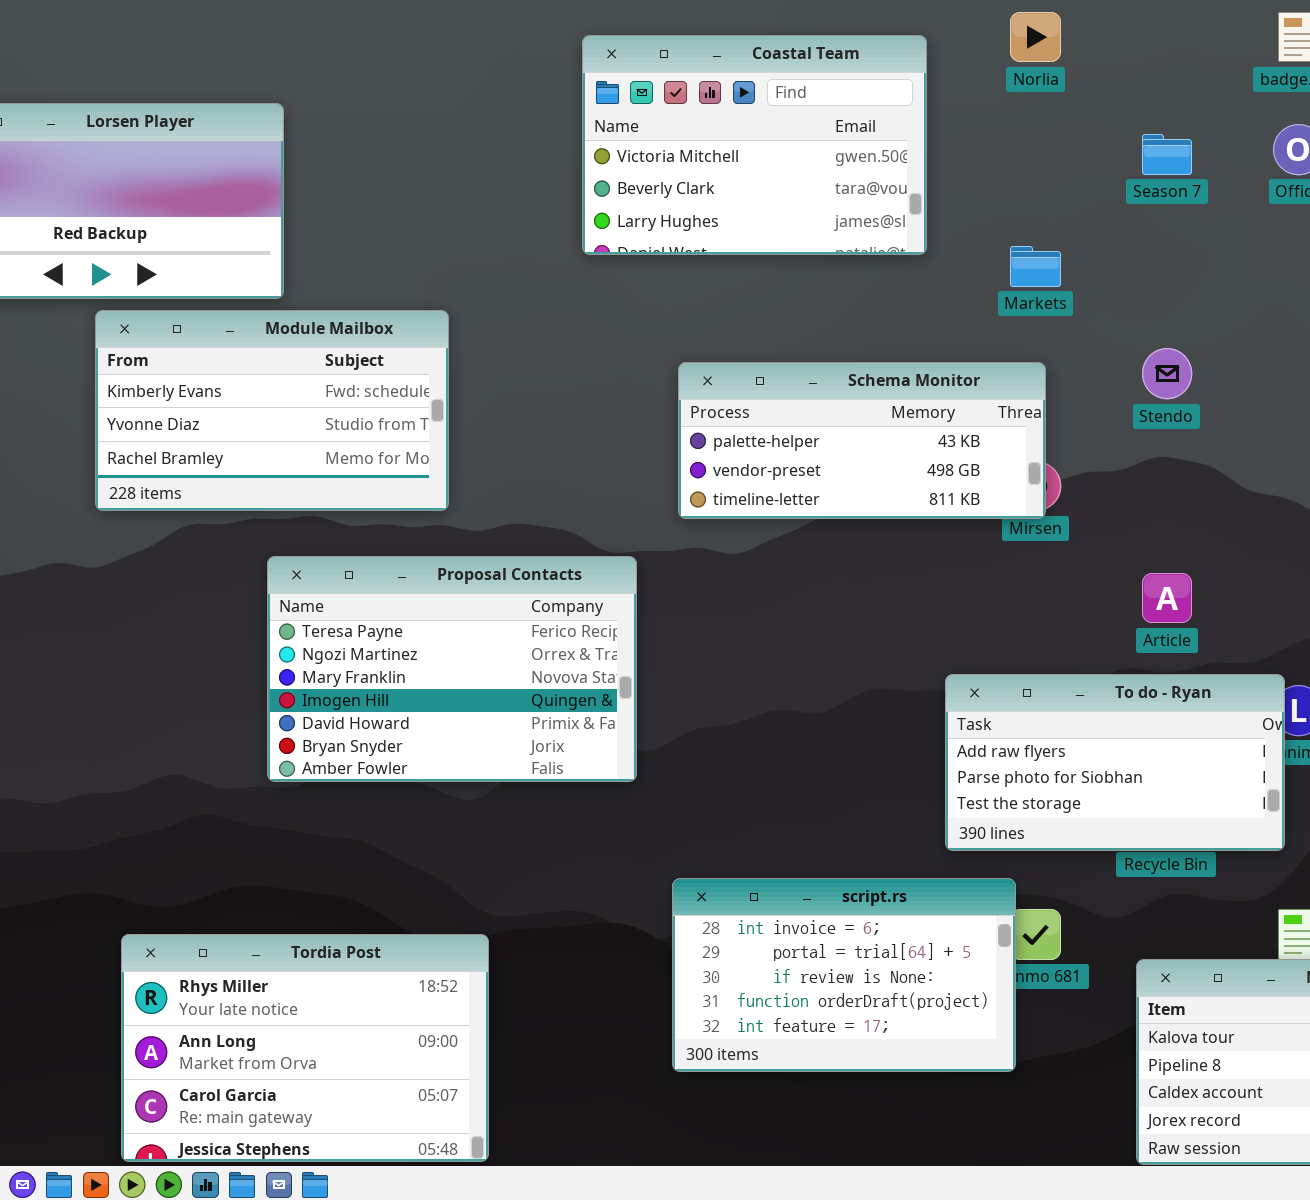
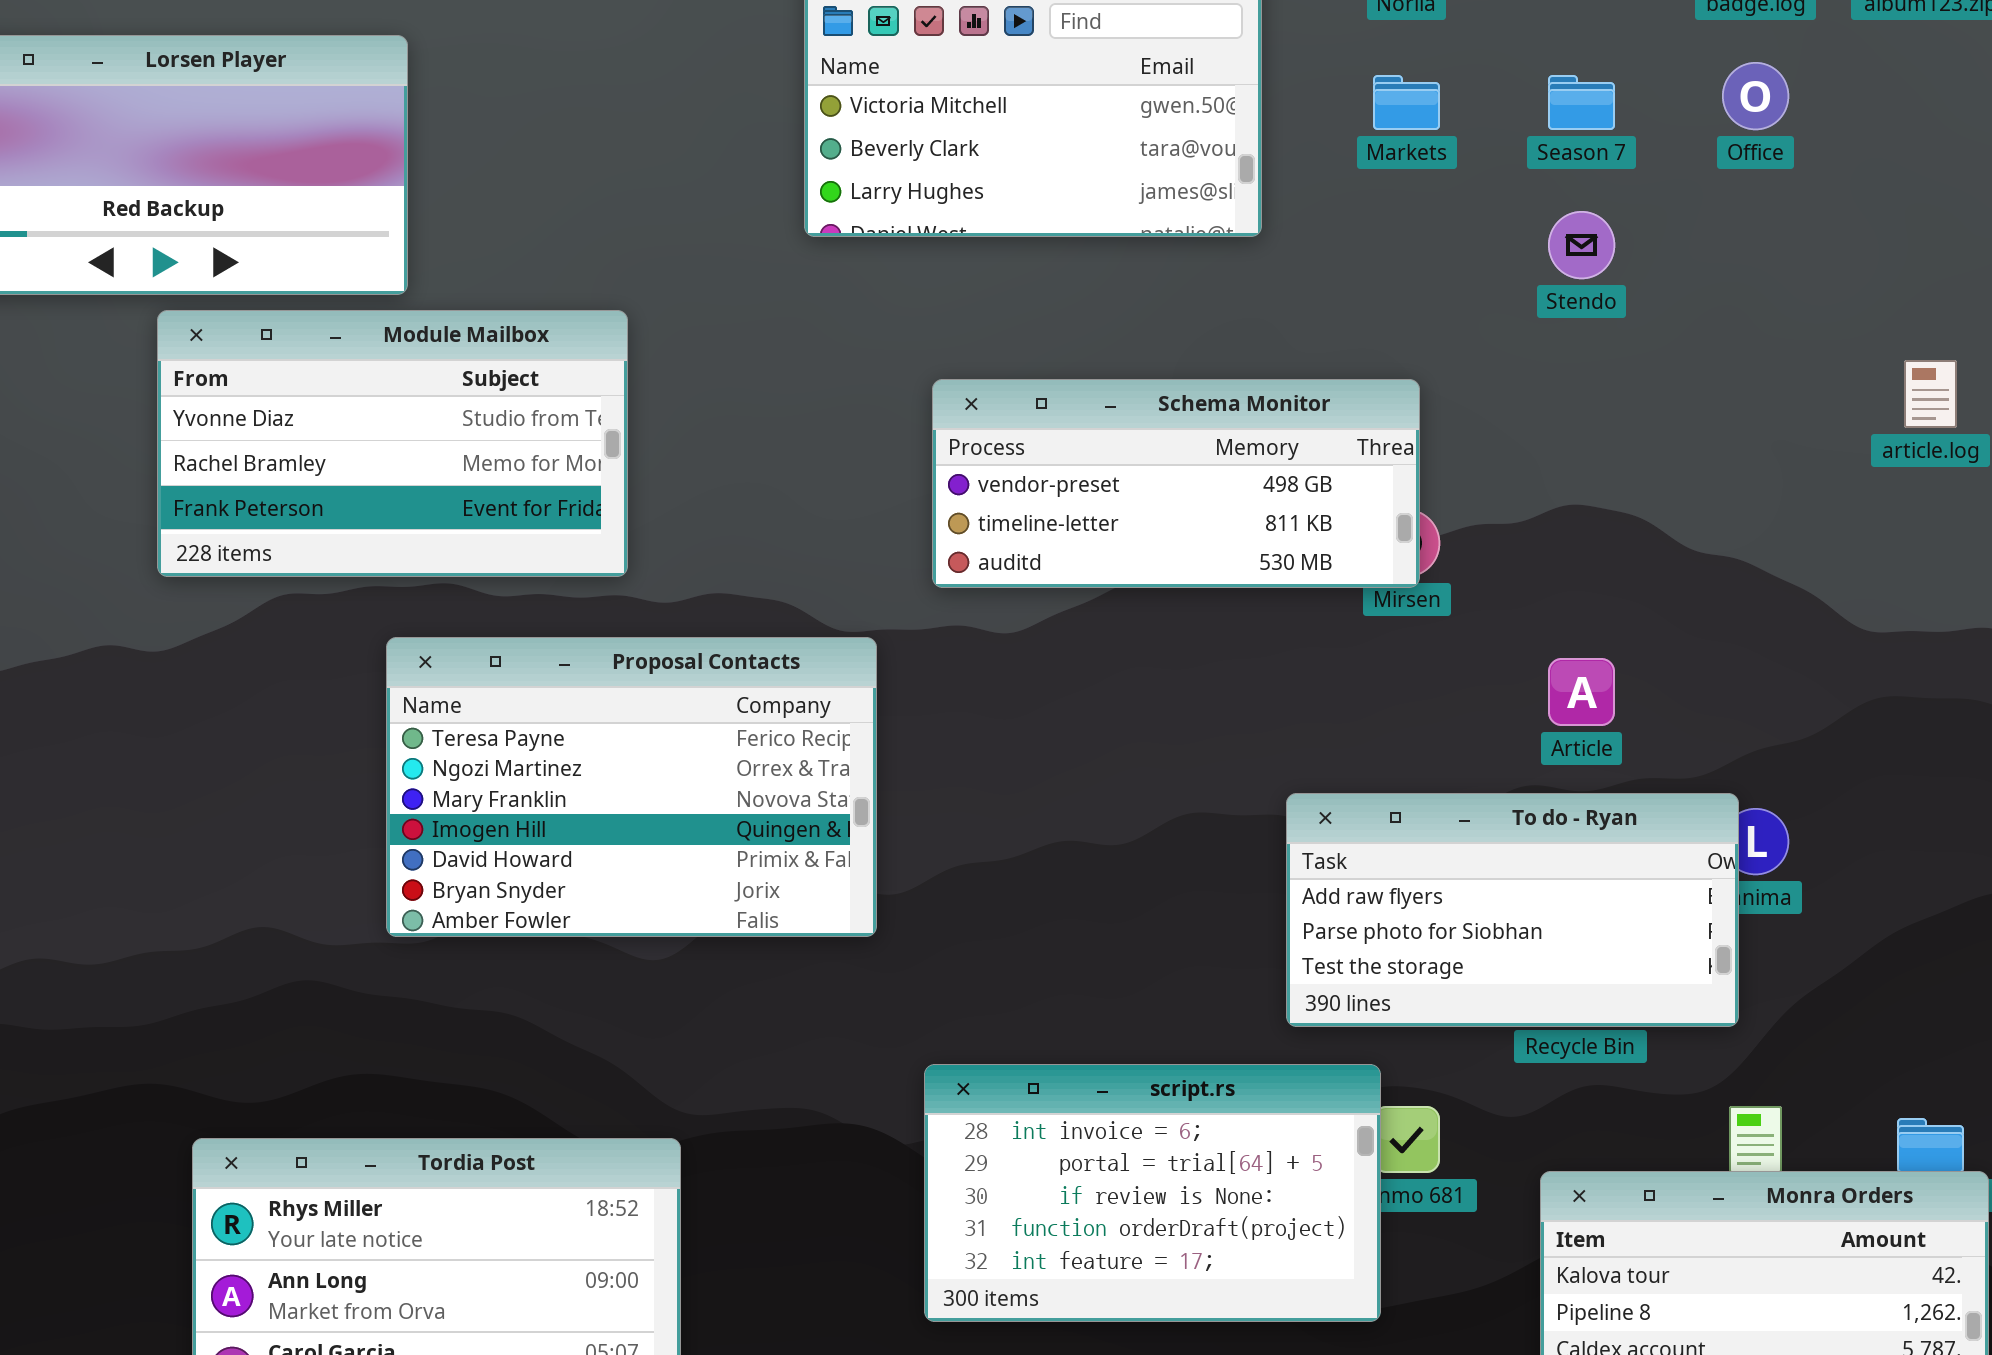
Markets: [1010,246,1061,287] -> [1373,75,1440,130], moved
Module Mailbox: [95,310,449,511] -> [157,310,628,577], scrolled down 1 row
Stendo: [1142,348,1192,399] -> [1548,211,1615,279], moved
Schema Monitor: [678,362,1046,519] -> [932,379,1420,588], scrolled down 1 row

